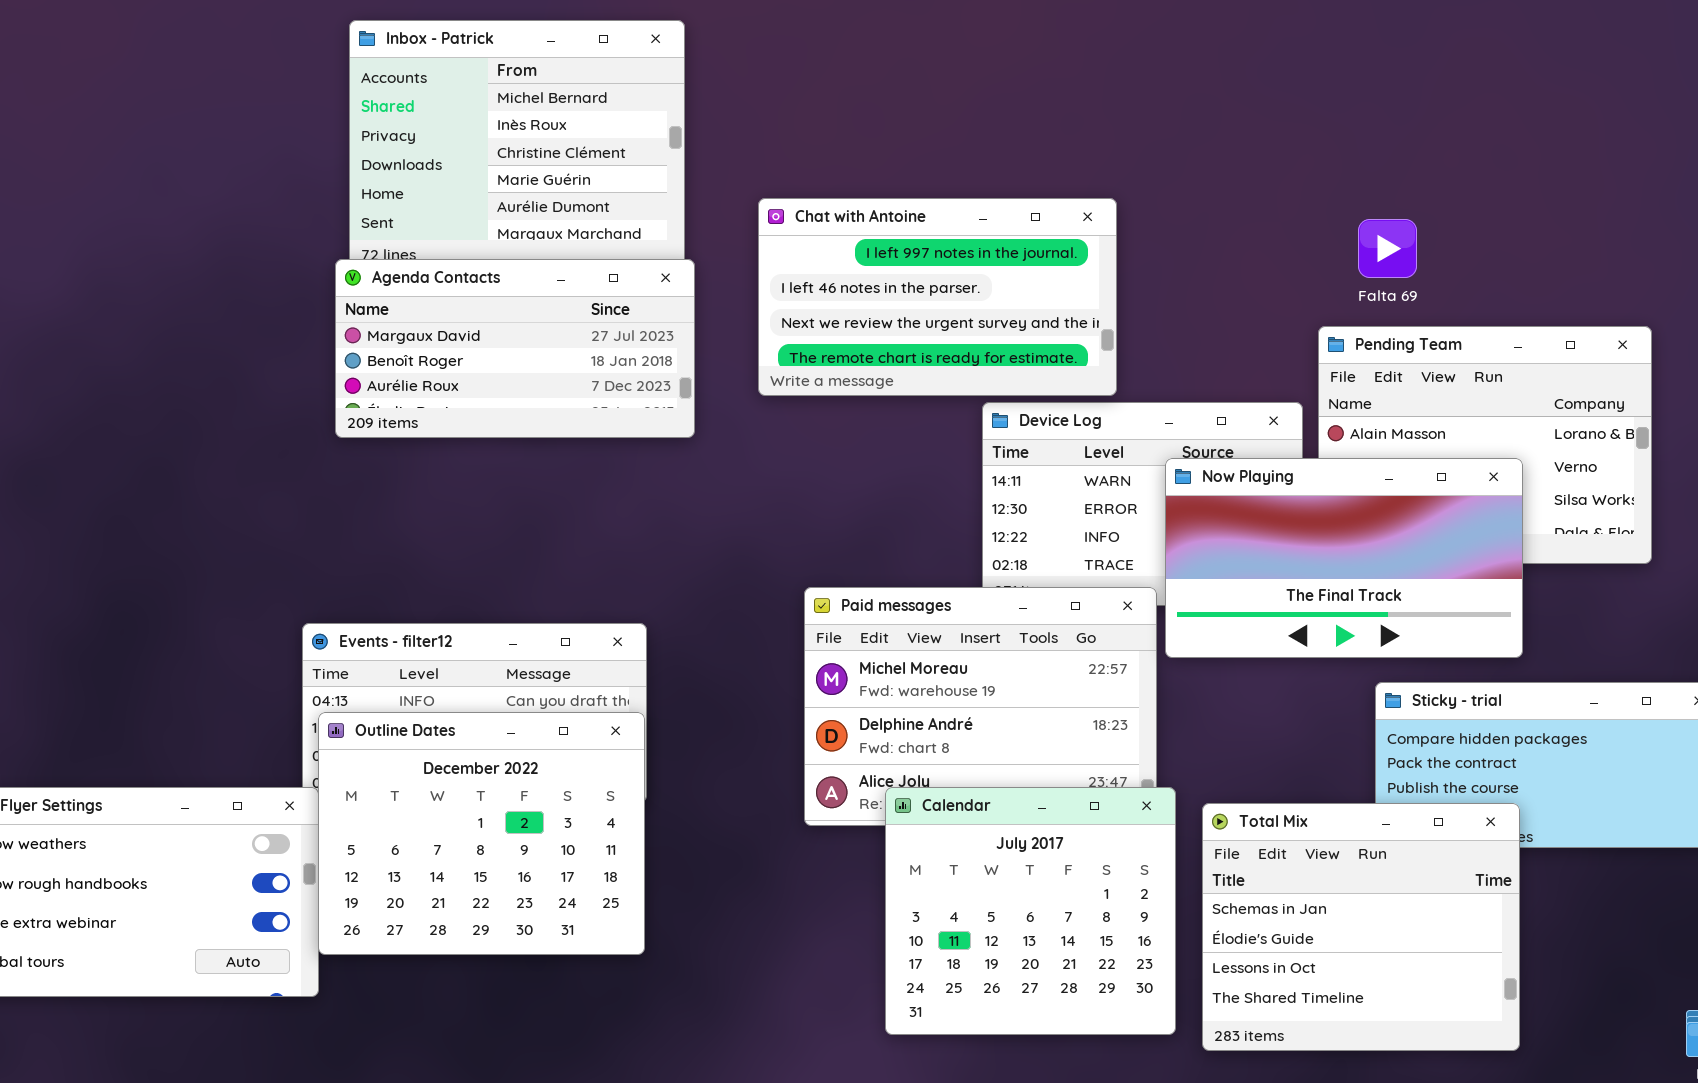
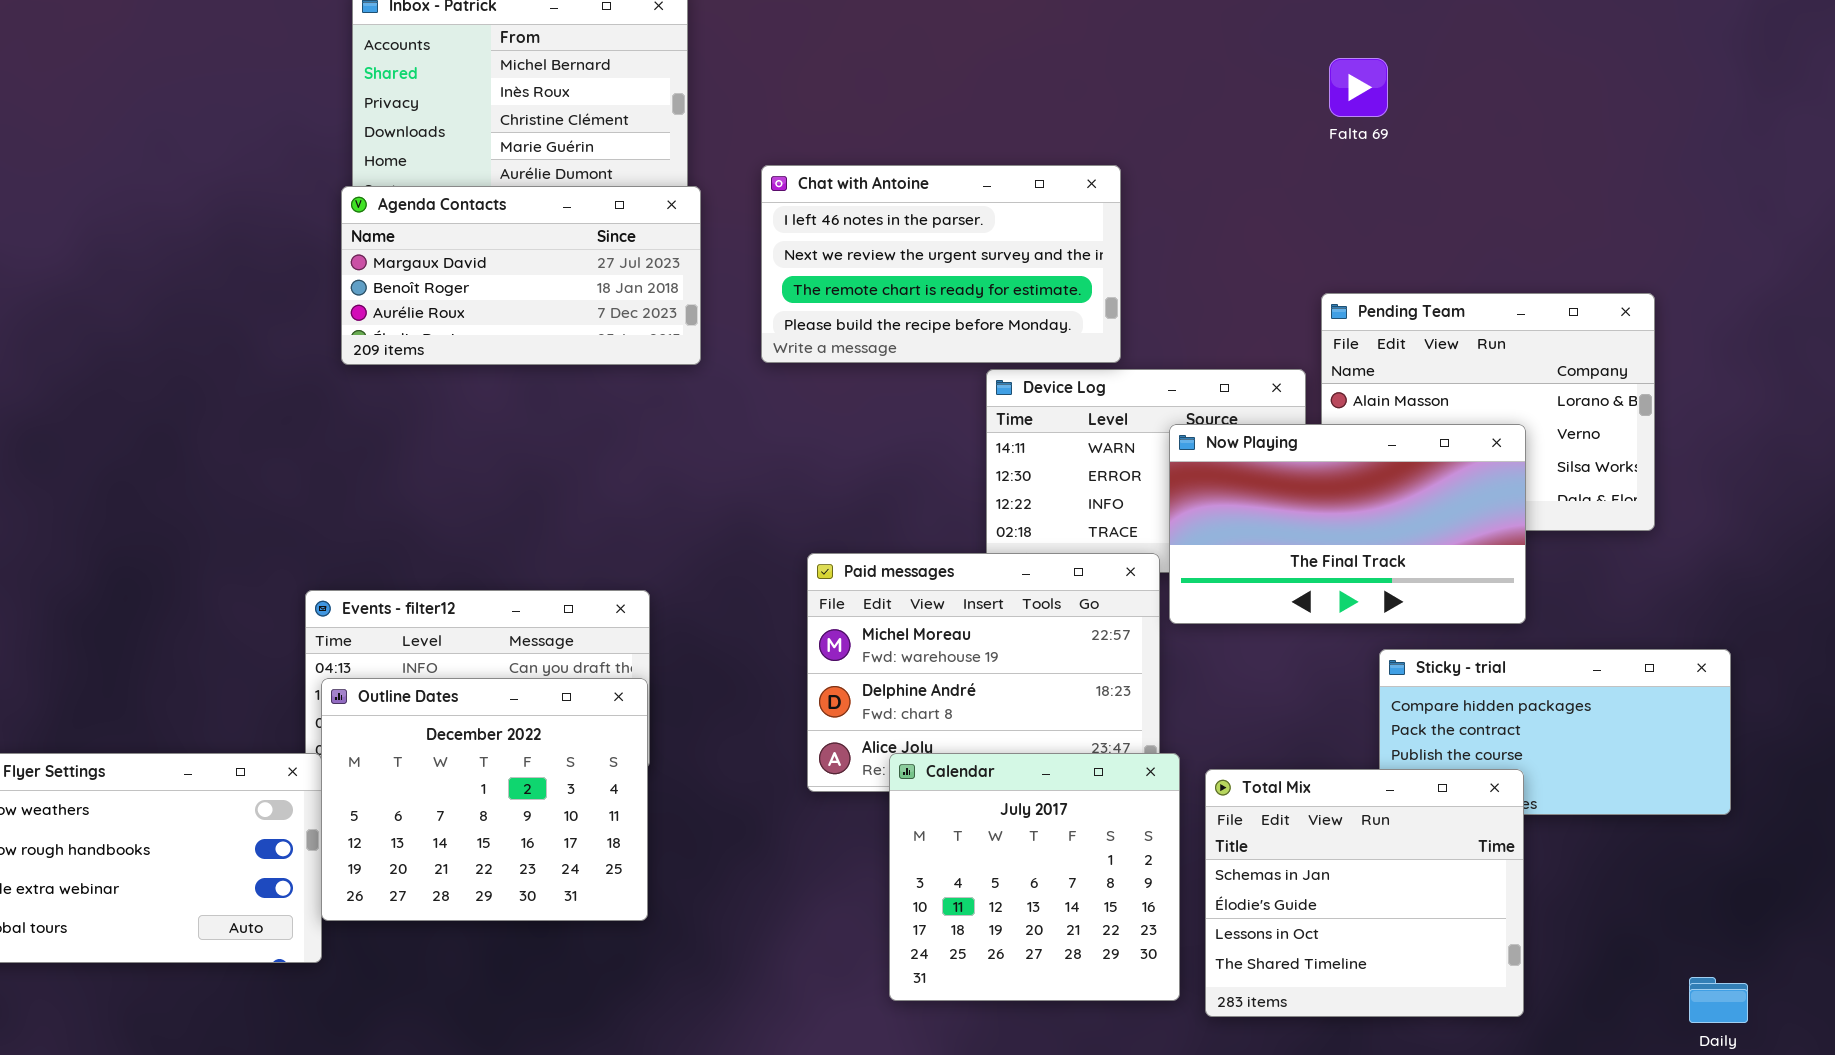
Chat with Antoine: [758,198,1117,396] -> [761,165,1121,363], scrolled down 1 row
Falta 69: [1358,219,1417,278] -> [1329,58,1388,117], moved
Agenda Contacts: [335,259,695,438] -> [341,186,701,365], moved

